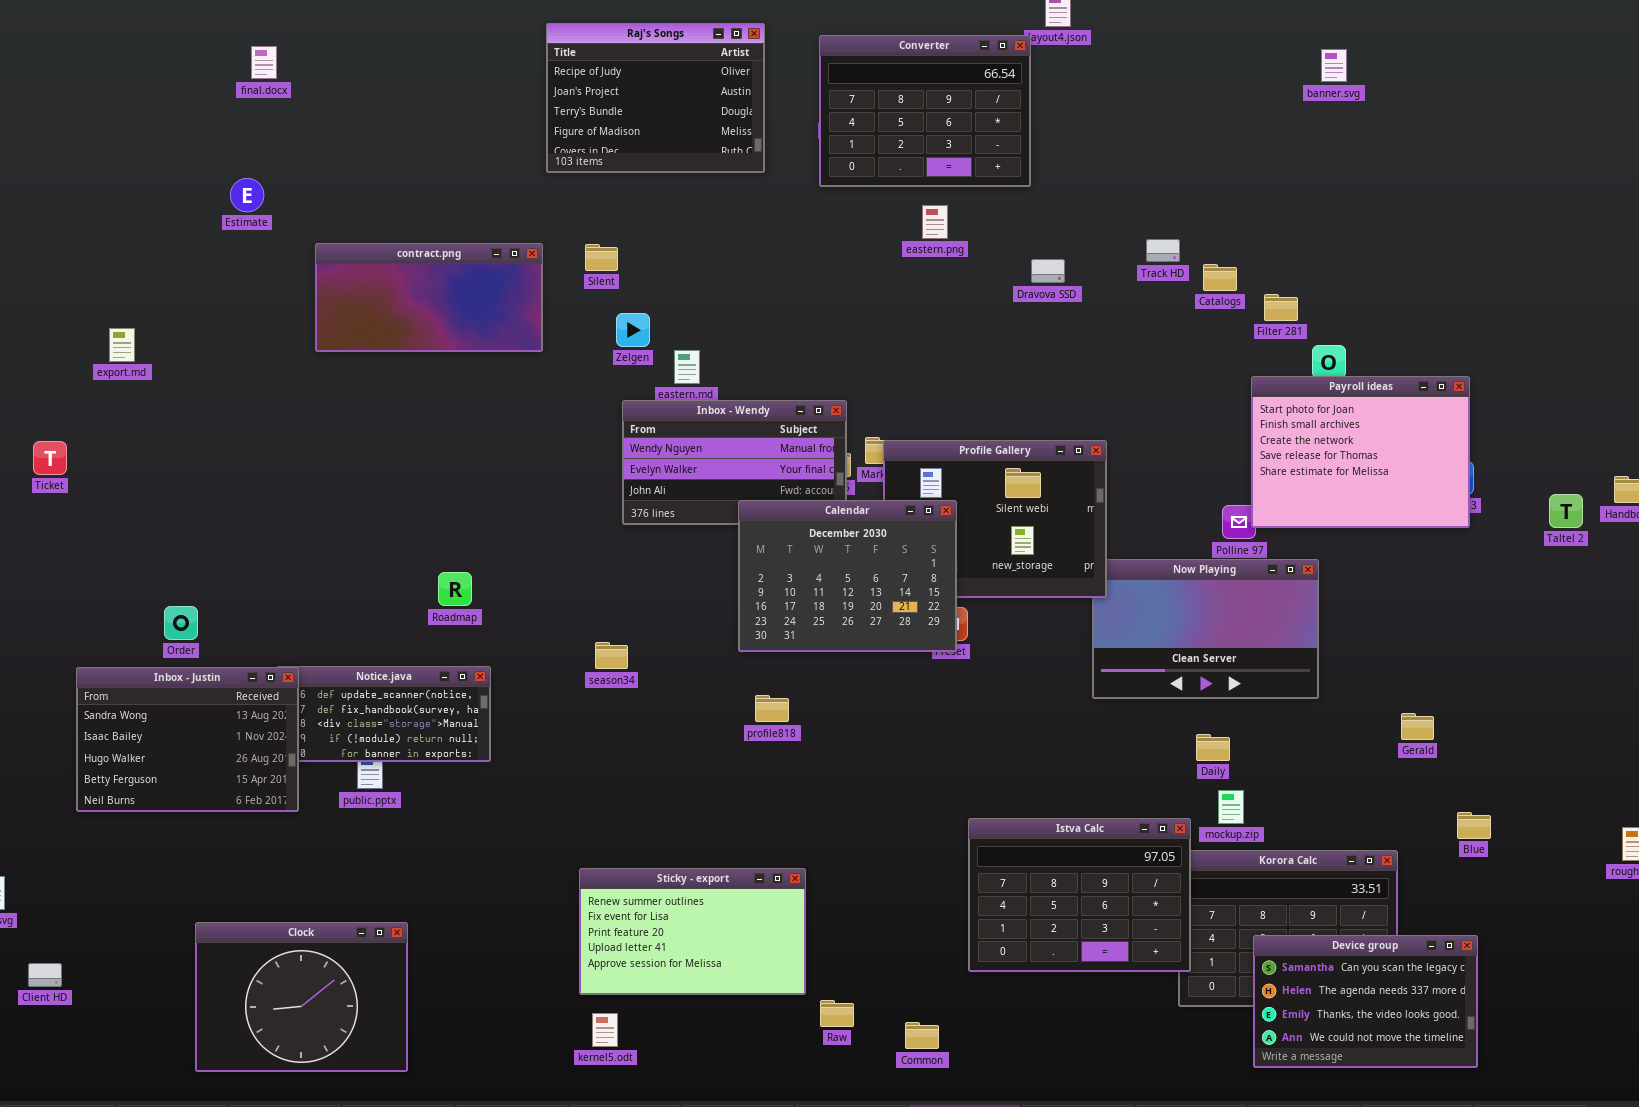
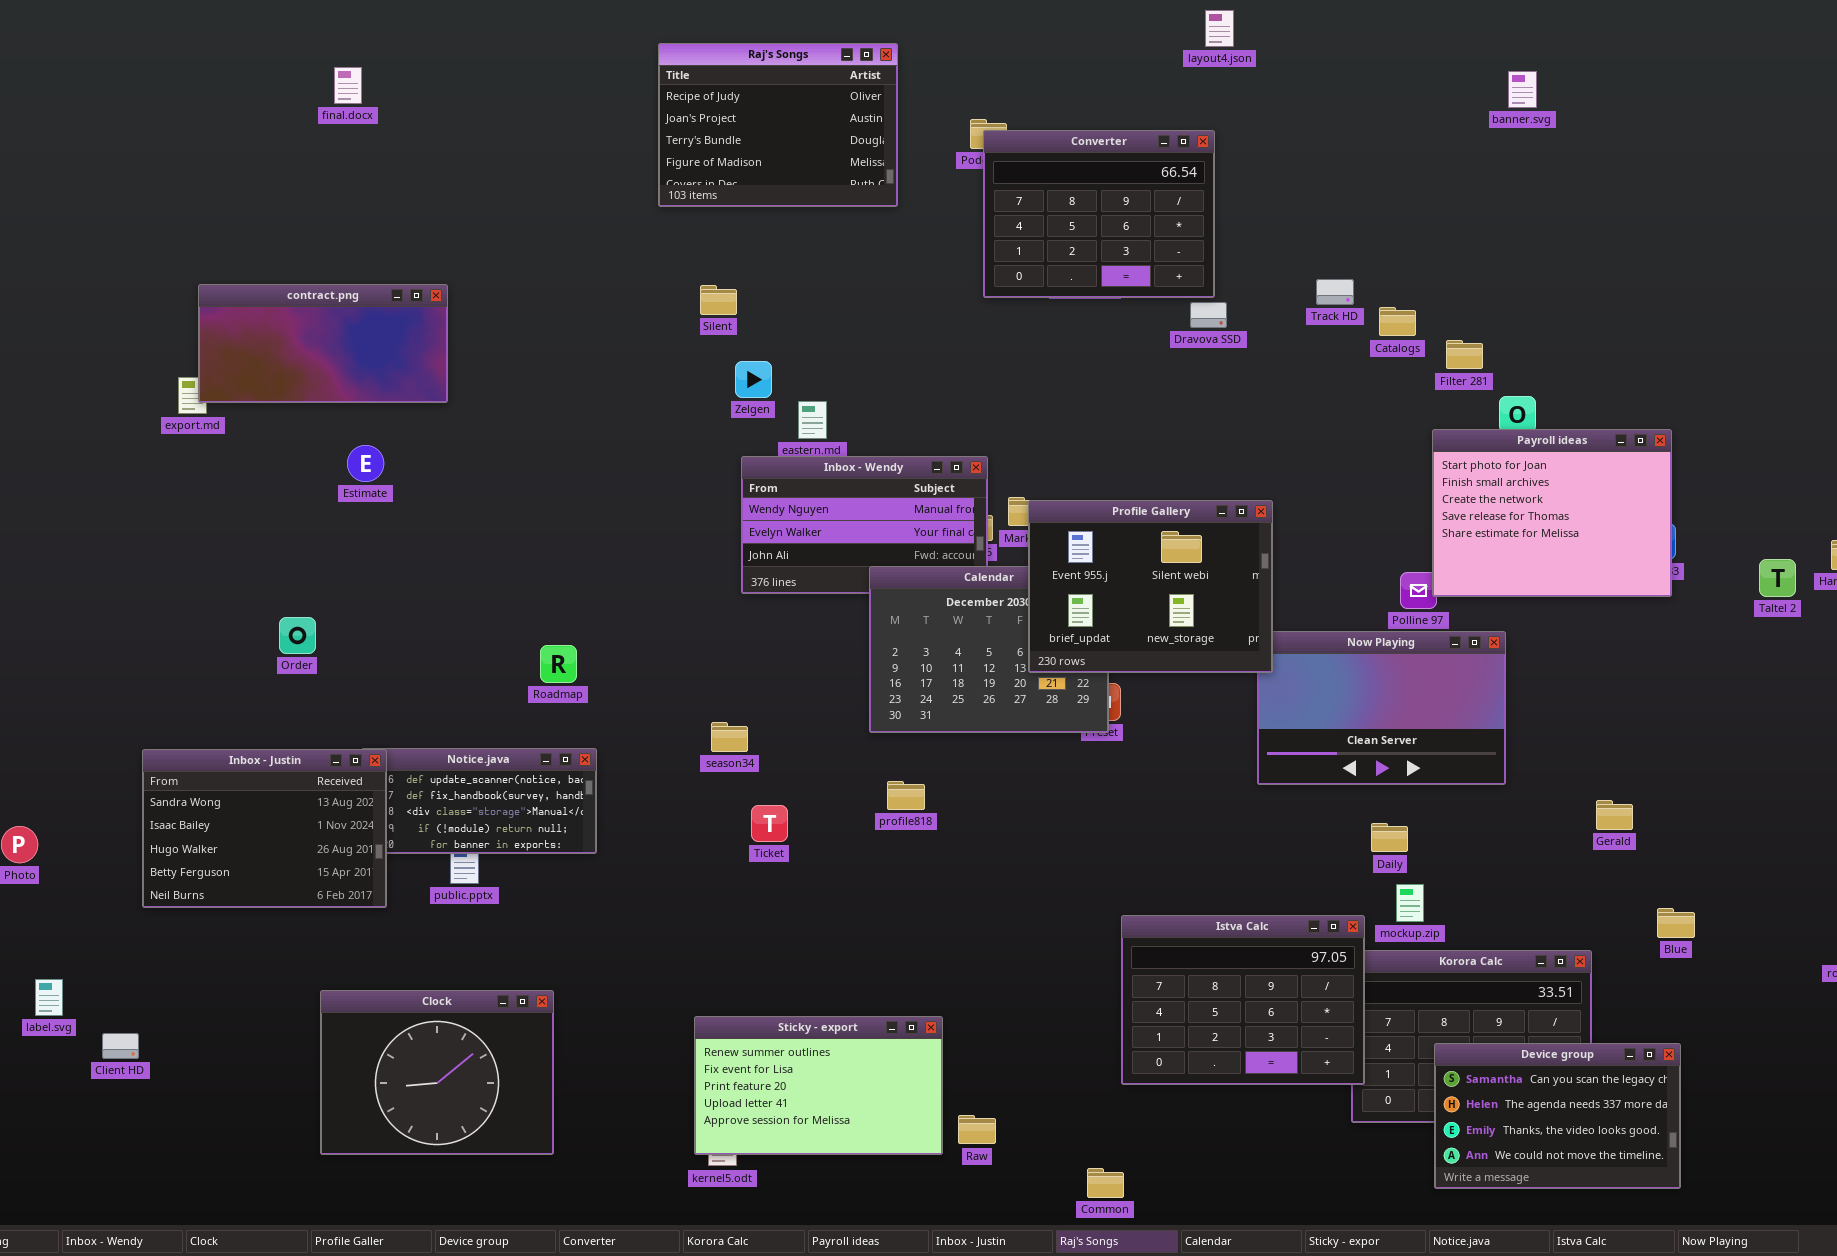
Converter: [819,35,1031,187] -> [983,130,1215,298], moved
Estimate: [230,178,264,212] -> [347,445,384,482], moved
contract.png: [315,243,543,352] -> [198,284,448,403], moved
Profile Gallery: [883,440,1107,598] -> [1028,500,1273,673], raised
Ticket: [33,441,67,475] -> [751,805,788,842], moved
Order: [164,606,198,640] -> [279,617,316,654], moved
Sticky - export: [579,868,806,995] -> [694,1016,943,1155], moved
Clock: [195,922,408,1072] -> [320,990,554,1155], moved
Client HD: [28,963,62,987] -> [102,1033,139,1059], moved
Common: [905,1022,939,1049] -> [1087,1168,1124,1198], moved

